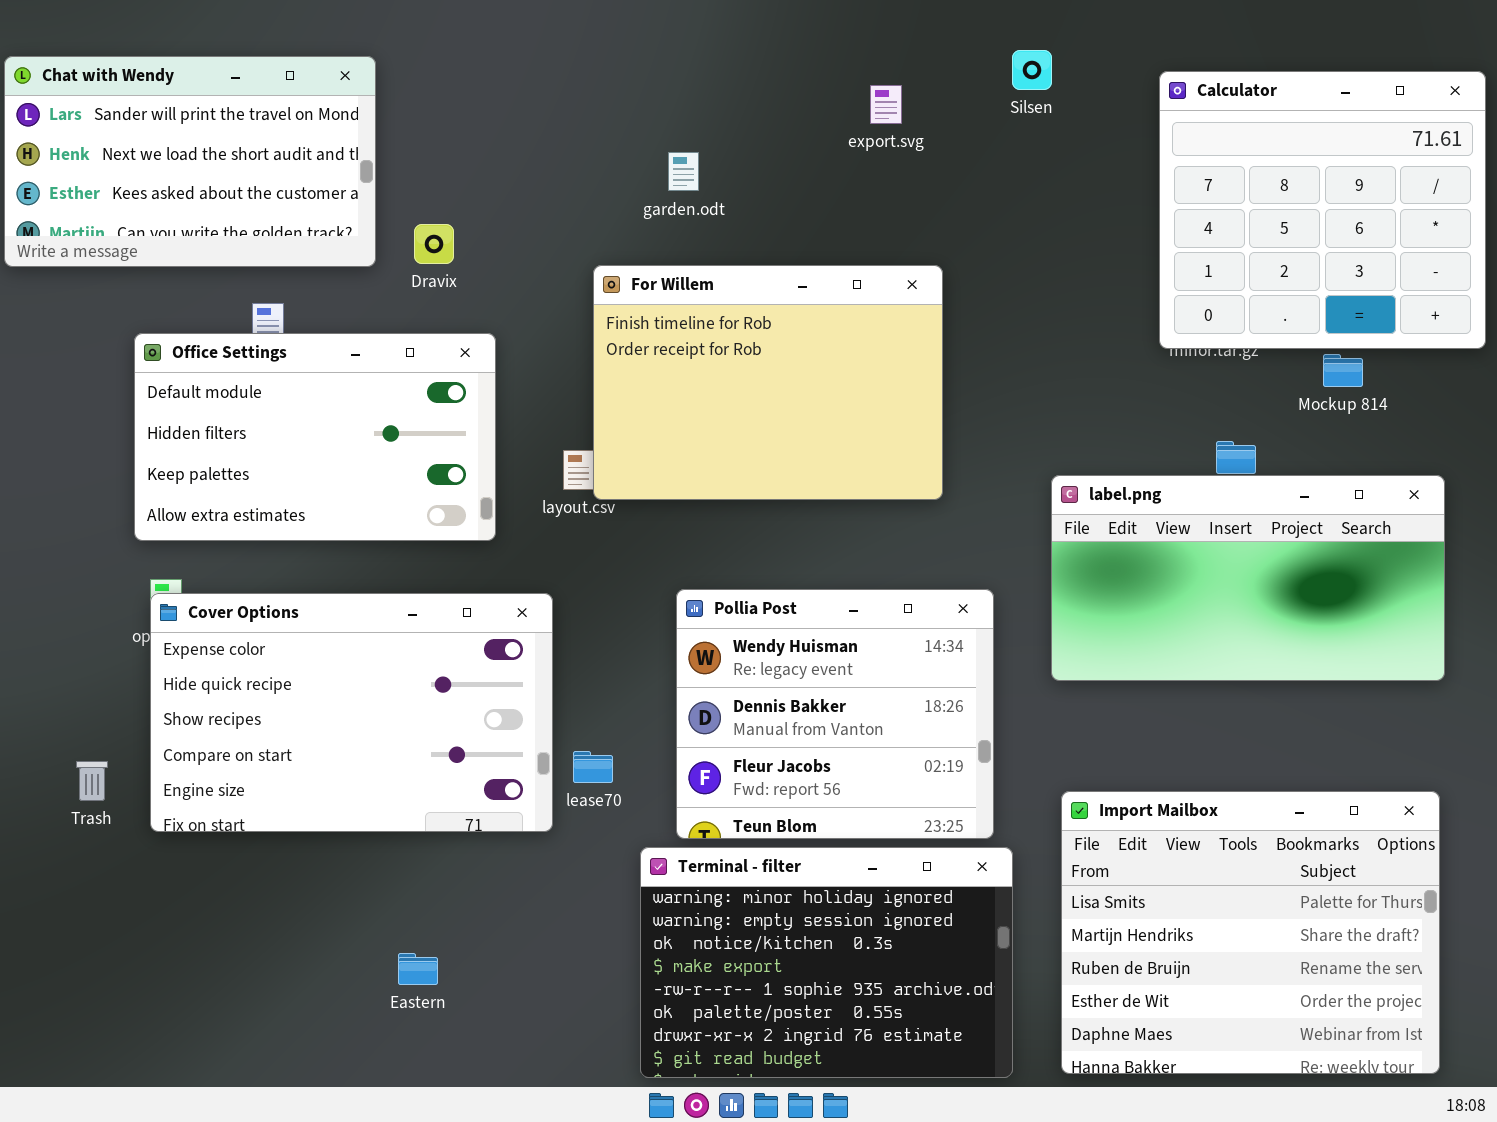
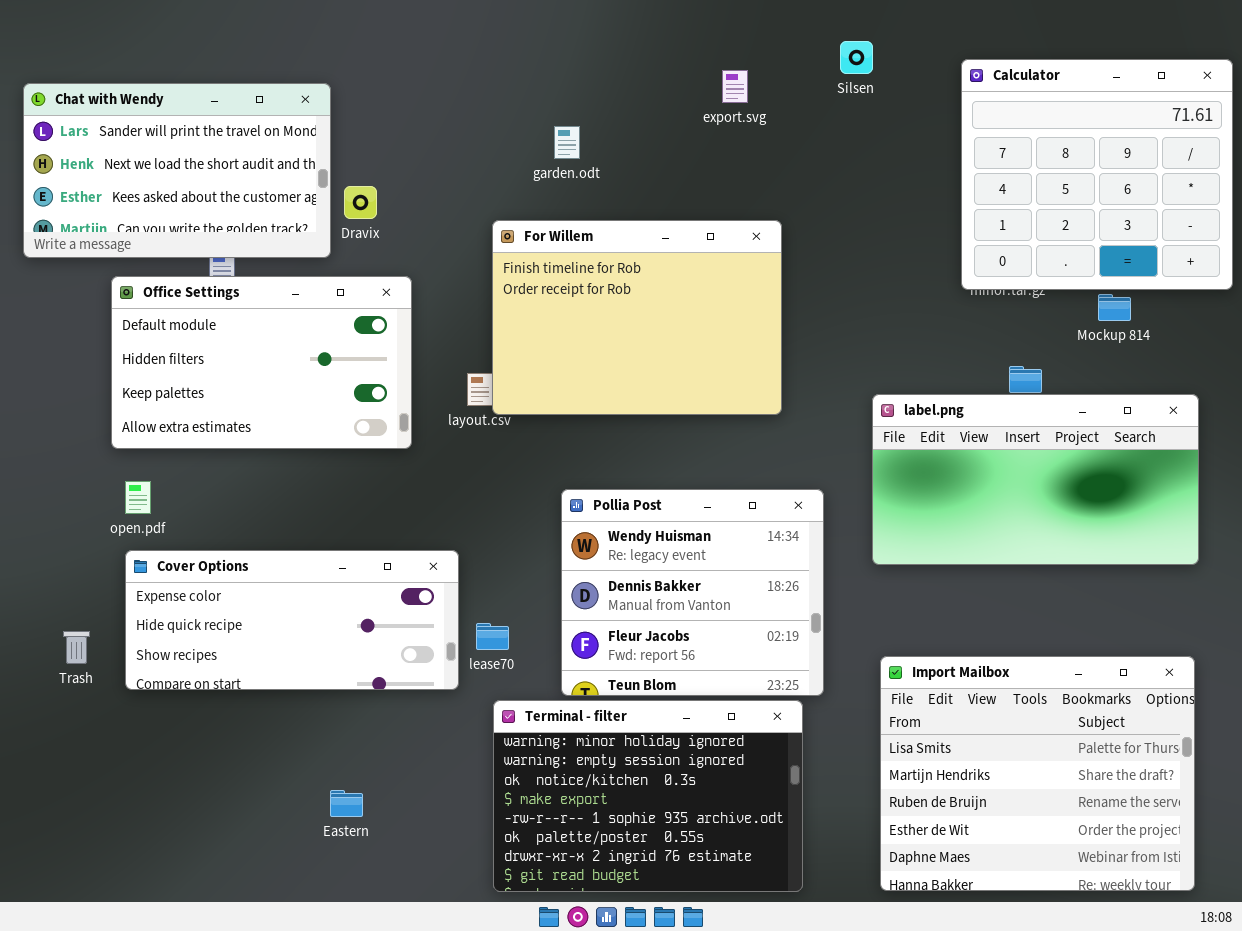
Chat with Wendy: [4,56,376,267] -> [23,83,331,258], moved
Cover Options: [150,593,553,832] -> [125,550,459,690], resized
Terminal - filter: [640,847,1013,1078] -> [493,700,803,892], moved

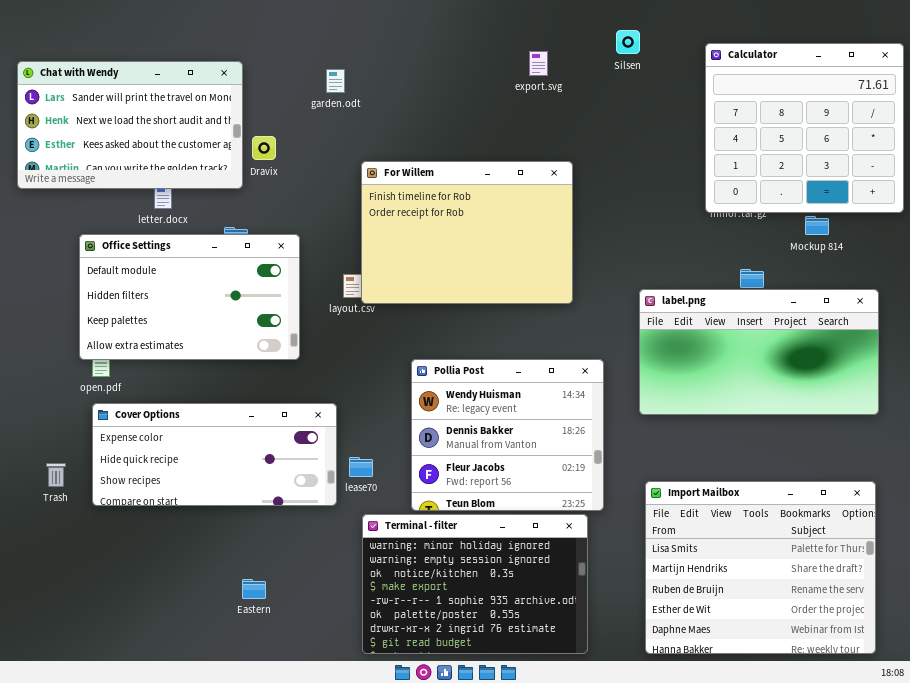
garden.odt: [554,126,580,159] -> [326,69,345,93], moved
Office Settings: [111,276,412,449] -> [79,234,300,360], moved

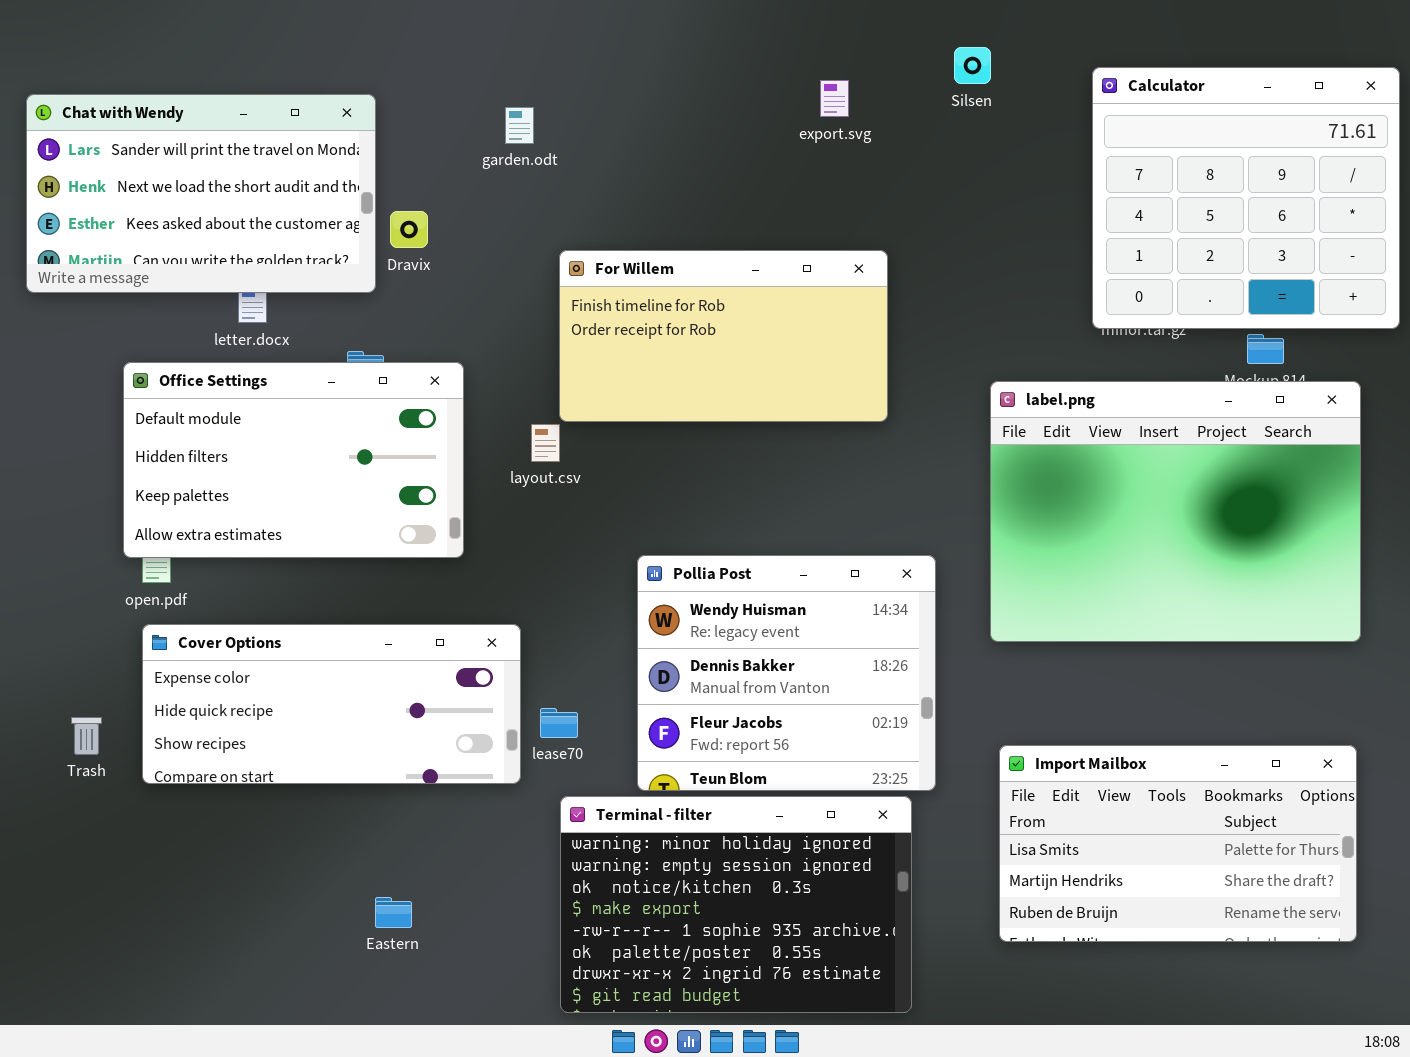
For Willem: [361,161,573,304] -> [559,250,888,422], resized
label.png: [639,289,879,415] -> [990,381,1361,642], resized
Import Mailbox: [645,481,876,654] -> [999,745,1357,942], resized

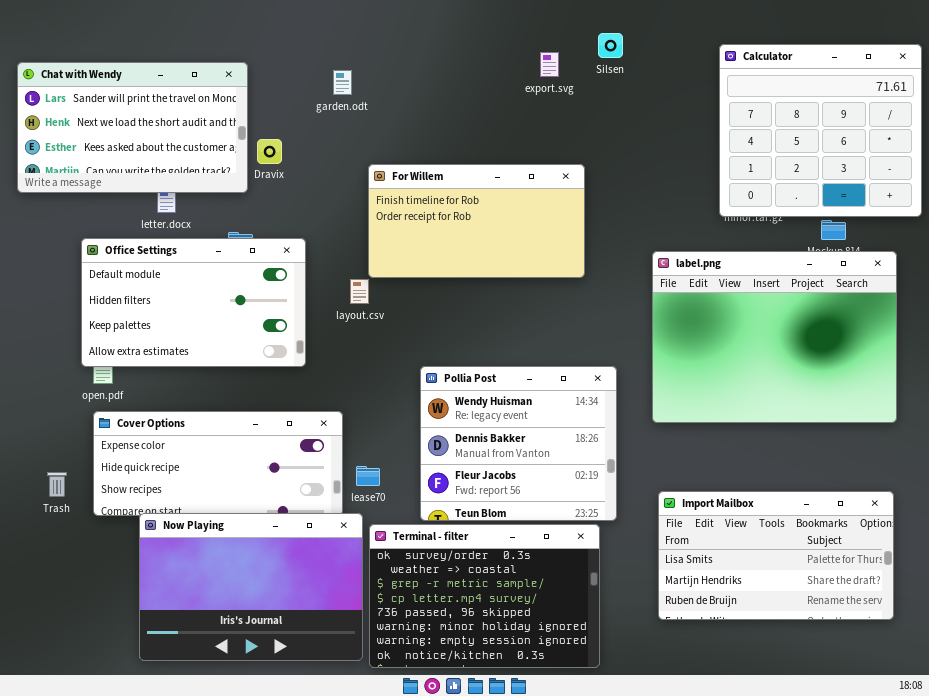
Silsen: [954,47,991,84] -> [598,33,623,58], moved
Now Playing: none -> [139,513,363,661], opened
Terminal - filter: [560,796,912,1013] -> [369,524,600,668], scrolled up 5 rows

